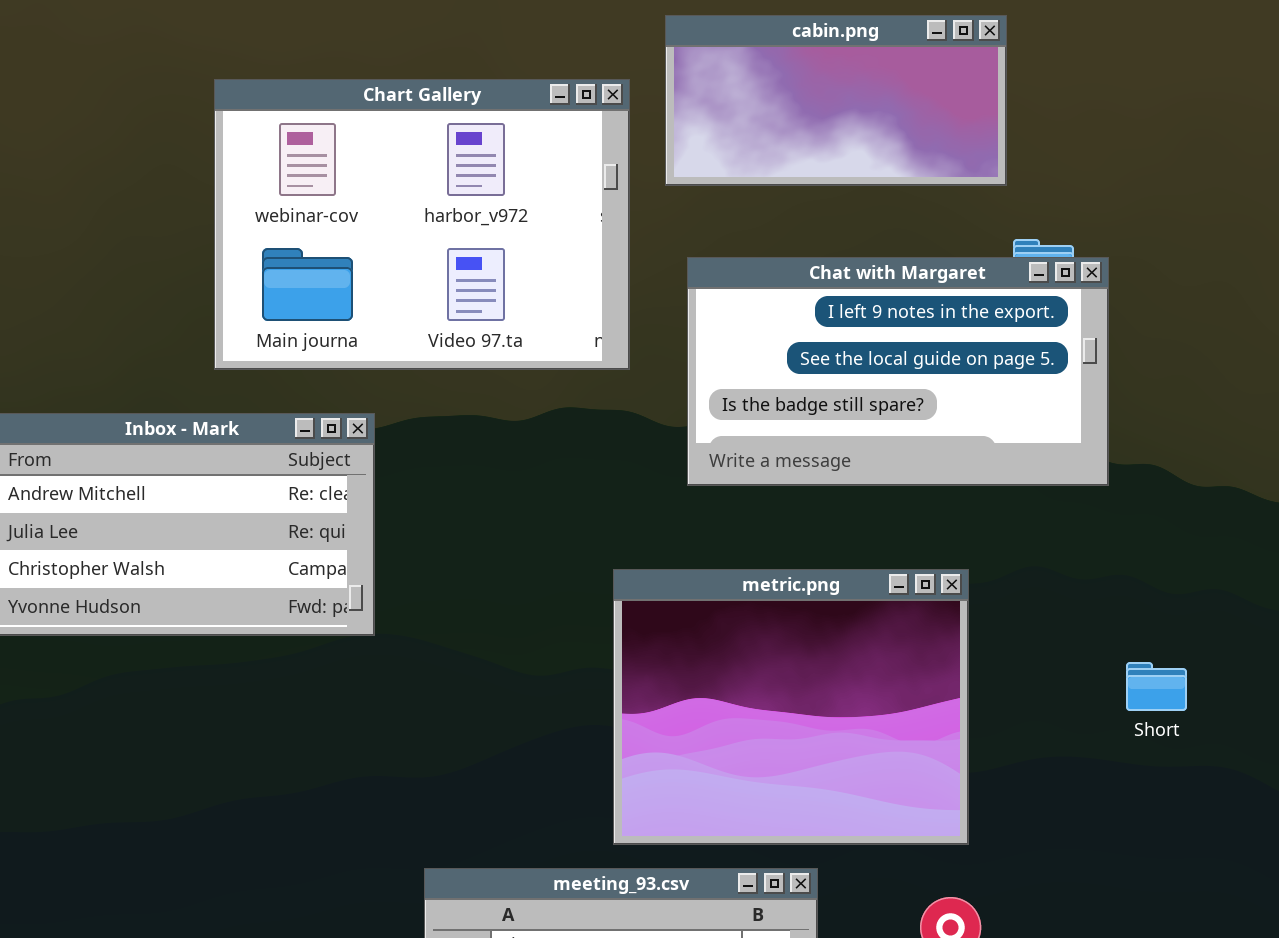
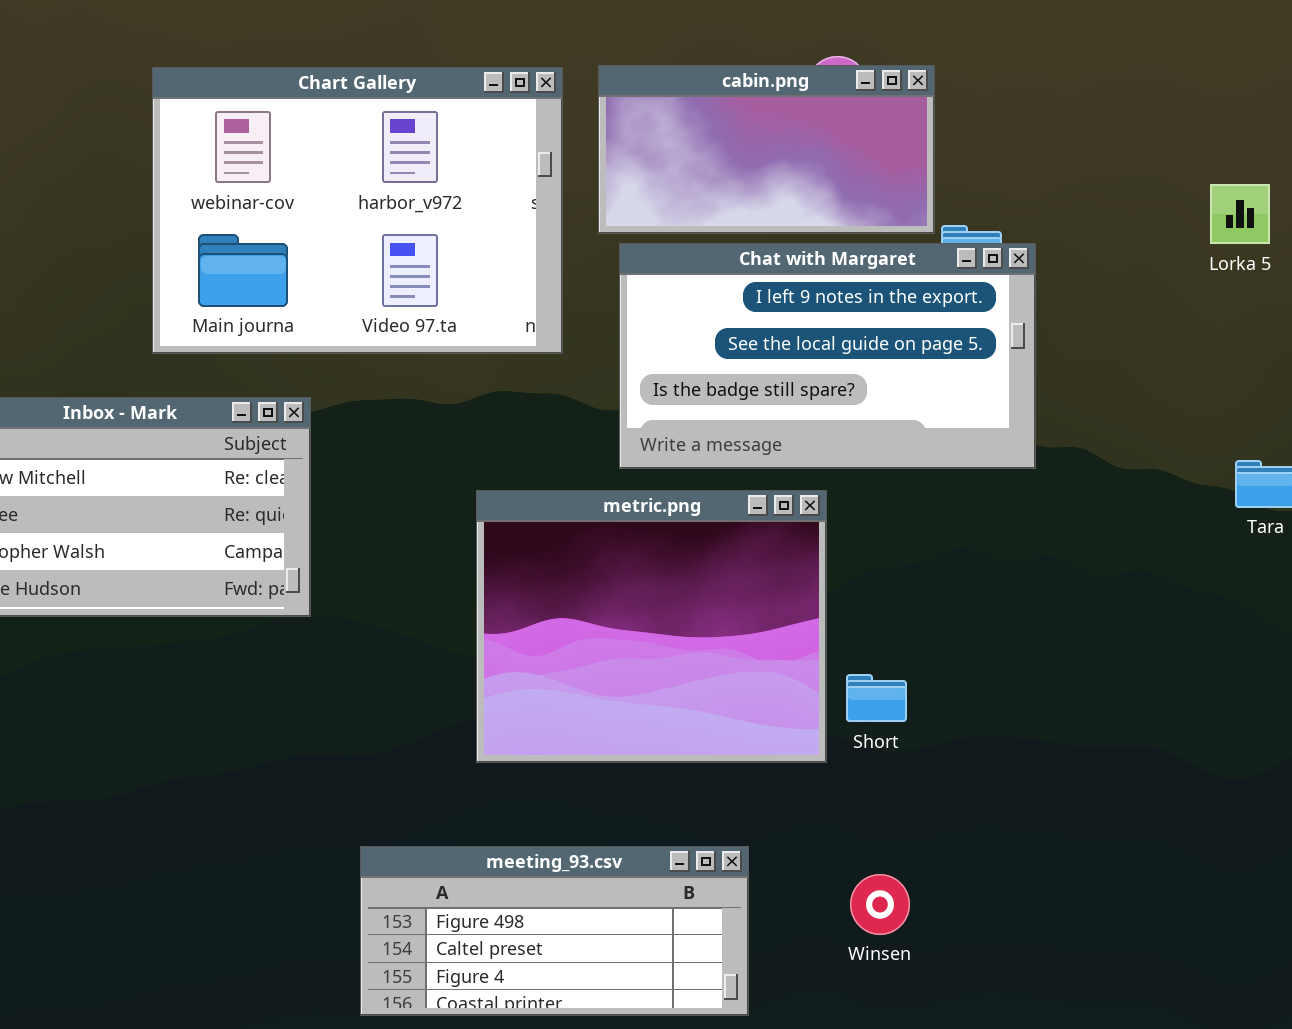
cabin.png: [665,15,1007,186] -> [598,65,935,234], moved
metric.png: [613,569,969,845] -> [476,490,827,763], moved
Short: [1126,662,1187,711] -> [846,674,907,722], moved

